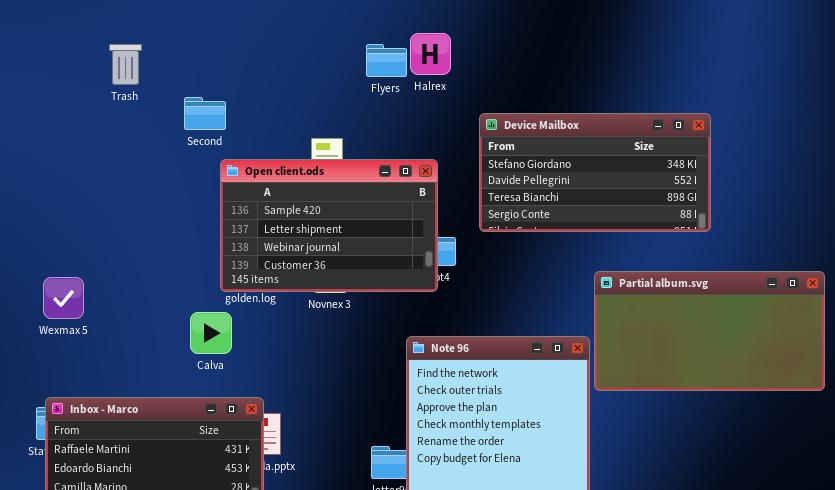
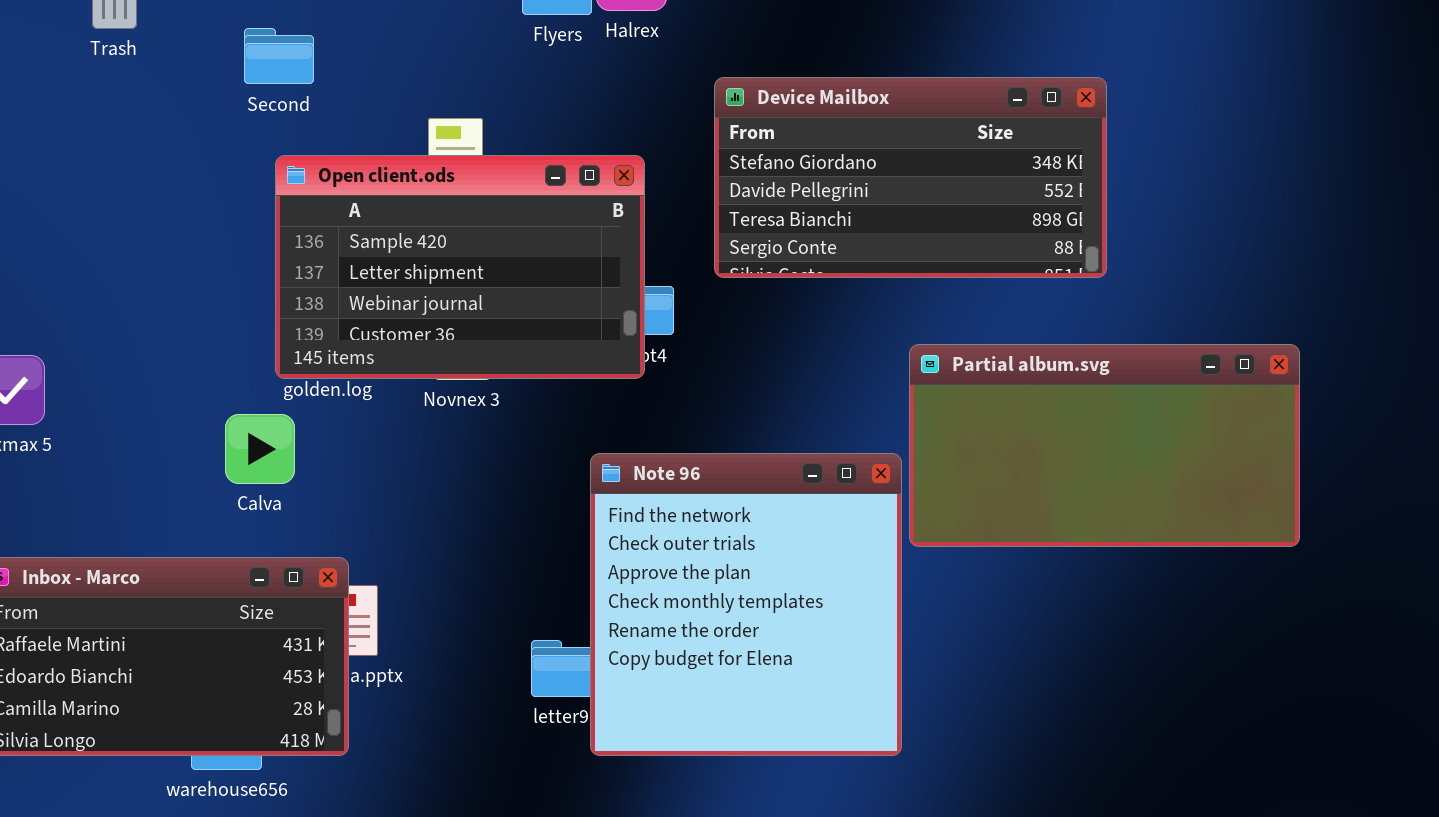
Second: [184,97,226,130] -> [244,28,314,84], moved

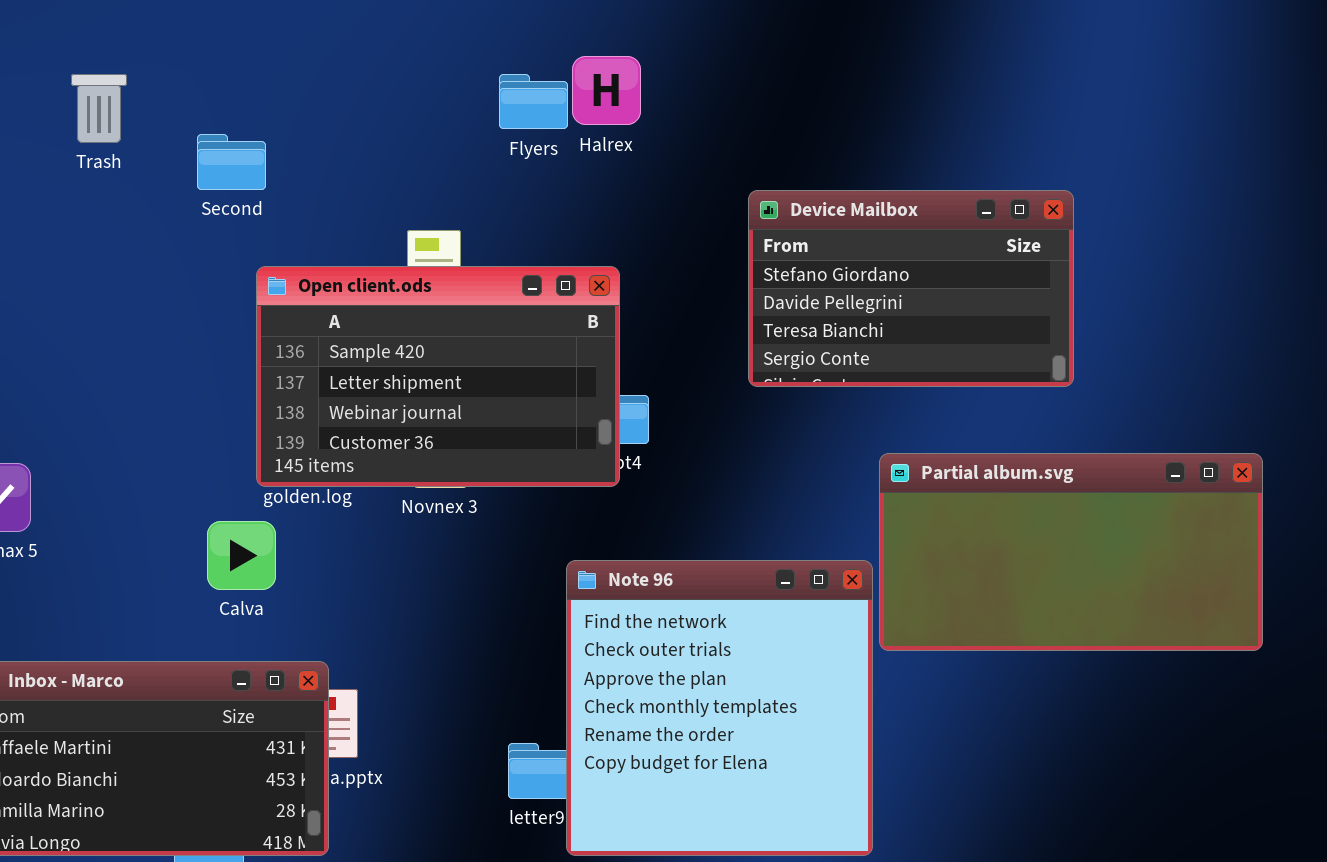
Second: [244,28,314,84] -> [197,134,266,190], moved
Device Mailbox: [714,77,1107,278] -> [748,190,1074,387], resized

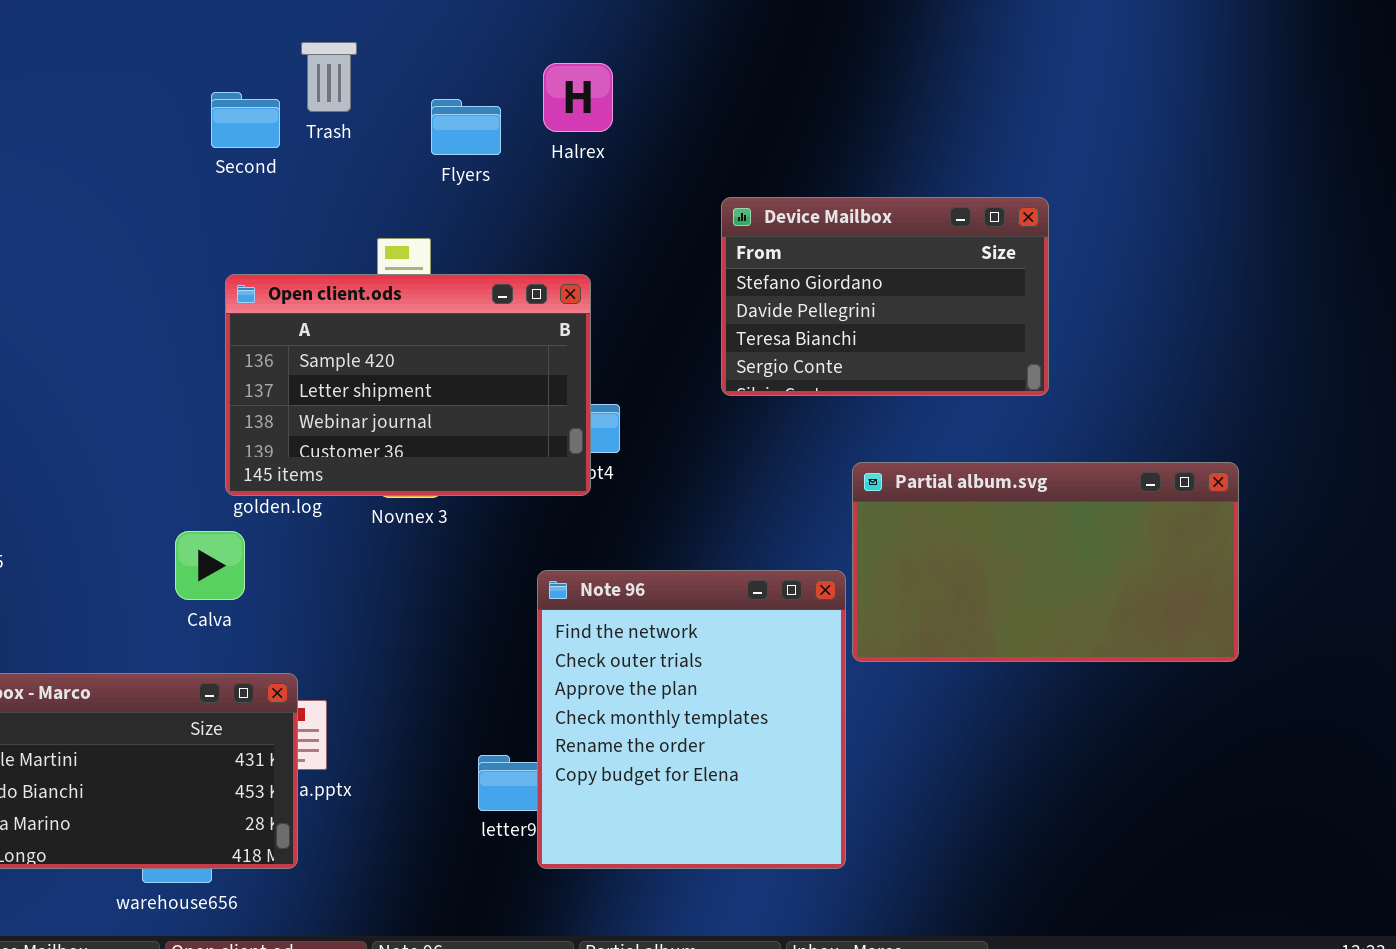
Trash: [71,74,127,143] -> [301,42,357,112], moved
Flyers: [499,74,568,129] -> [431,99,501,155], moved
Second: [197,134,266,190] -> [211,92,280,148], moved

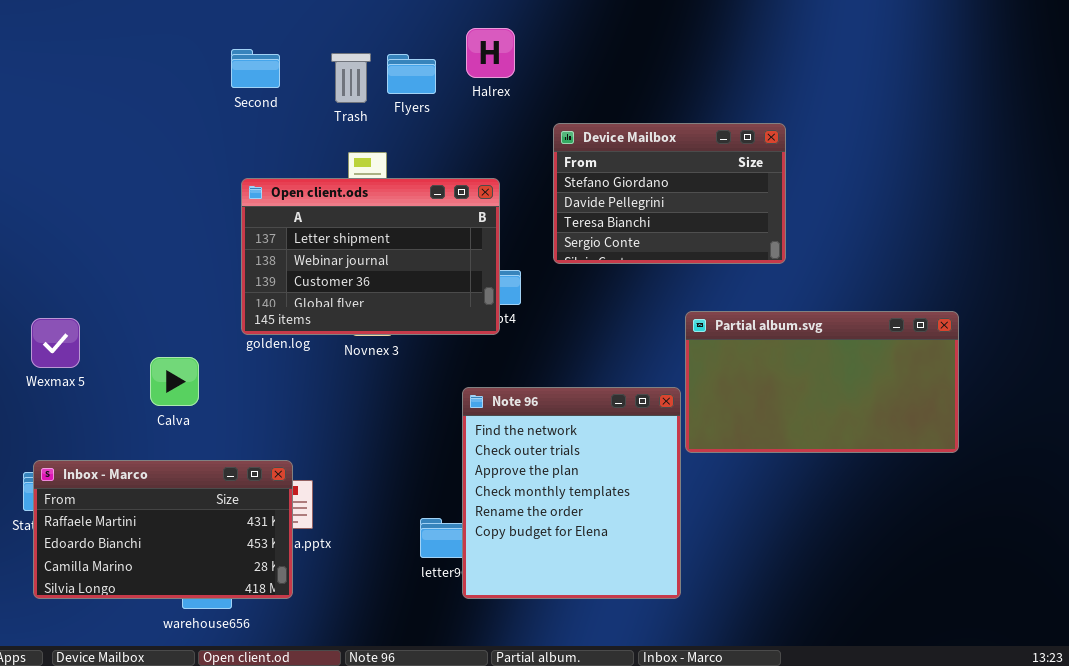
Trash: [301,42,357,112] -> [331,53,371,103], moved
Device Mailbox: [721,197,1049,396] -> [553,123,786,264], moved
Open client.ods: [225,274,591,496] -> [241,178,500,335], scrolled down 1 row
Calva: [175,531,245,600] -> [150,357,199,406], moved

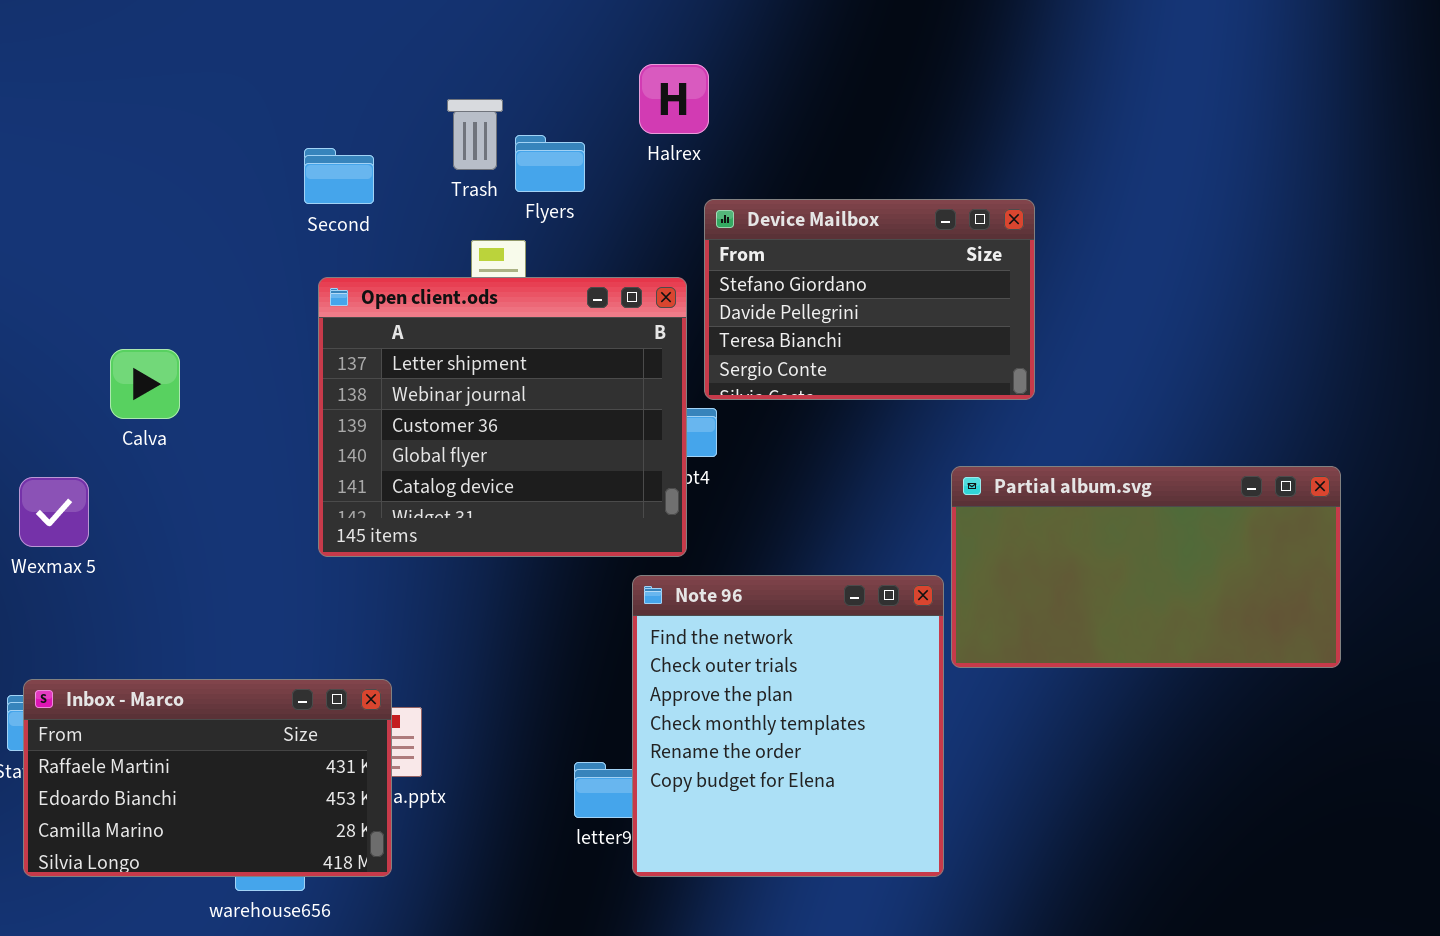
Second: [231,49,280,88] -> [304,148,374,204], moved
Flyers: [387,54,436,94] -> [515,135,585,192], moved
Device Mailbox: [553,123,786,264] -> [704,199,1035,400], moved
Open client.ods: [241,178,500,335] -> [318,277,687,557], resized
Calva: [150,357,199,406] -> [110,349,180,419], moved

